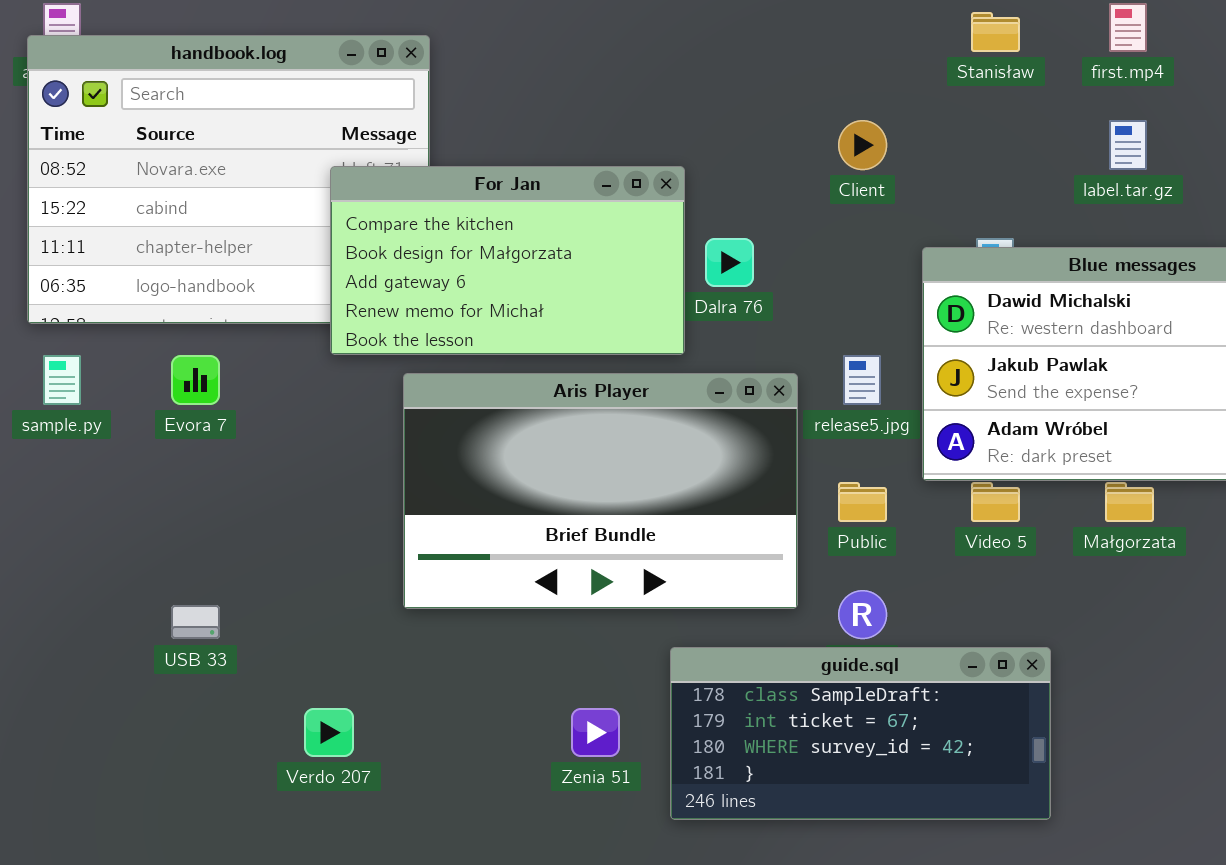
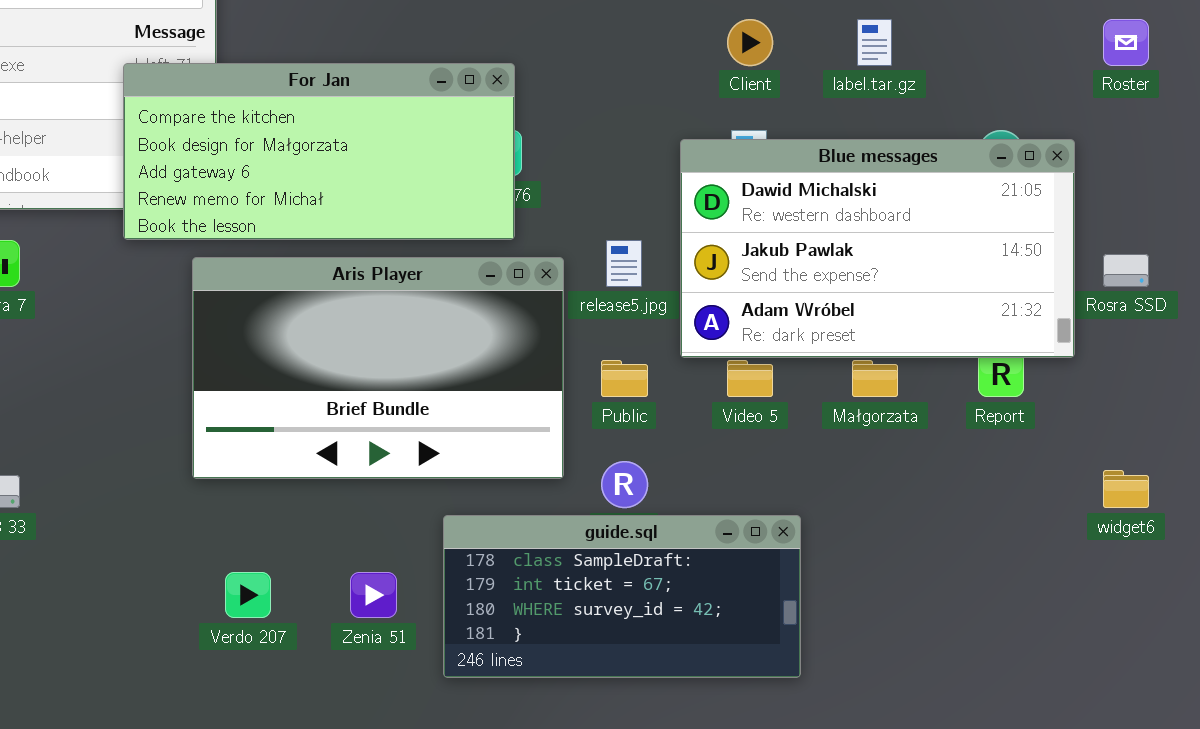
Client: [838,120,887,170] -> [727,19,773,66], moved
For Jan: [330,166,685,355] -> [123,63,515,240], resized
Verdo 207: [304,708,354,757] -> [225,572,271,618], moved

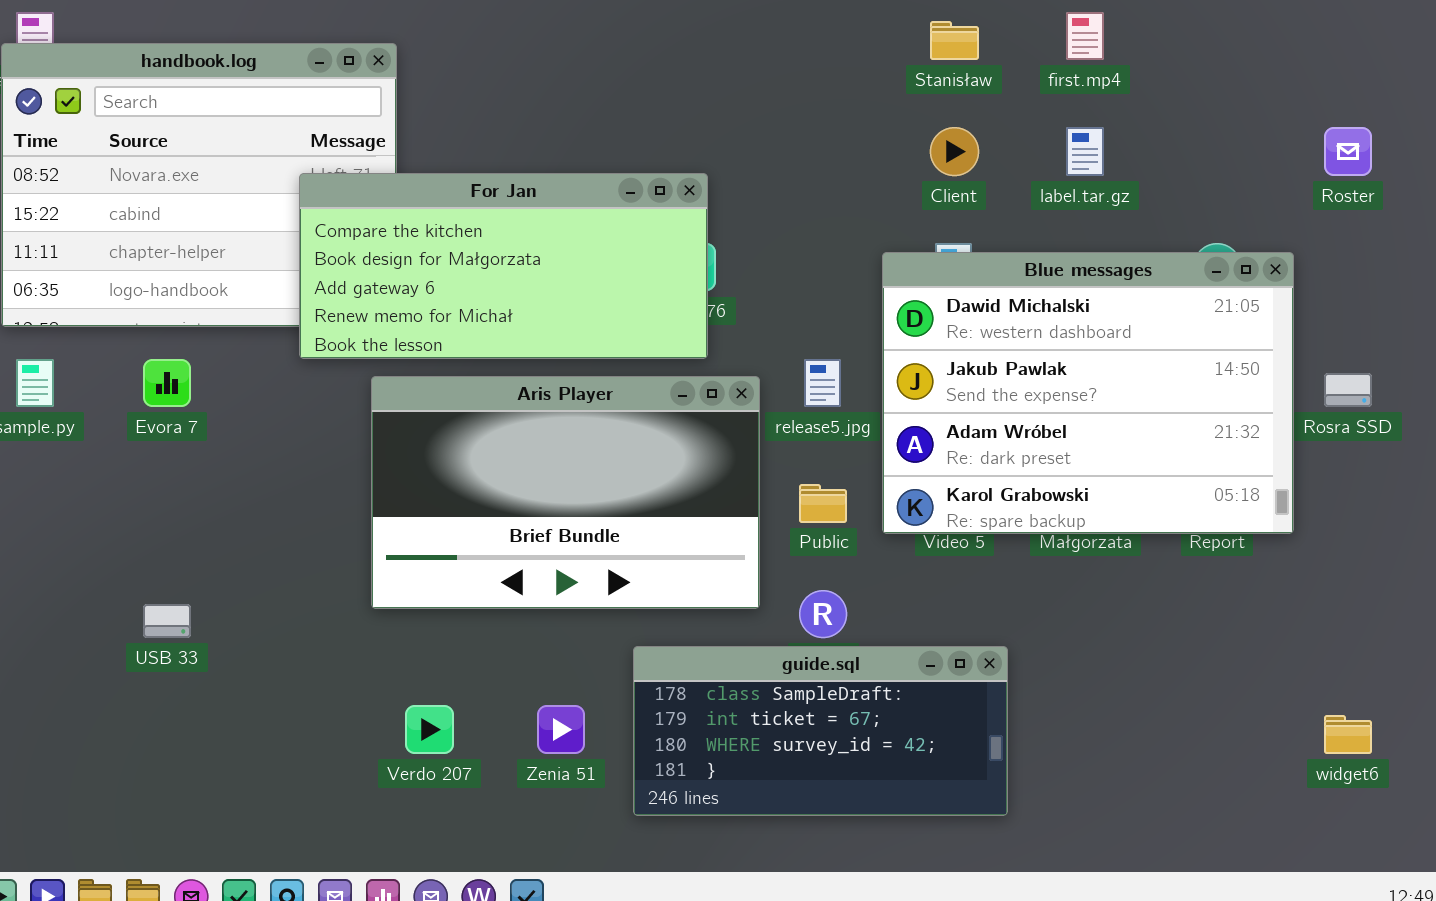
Blue messages: [680,139,1075,358] -> [882,252,1294,534], resized
widget6: [1103,470,1149,508] -> [1324,715,1372,754], moved

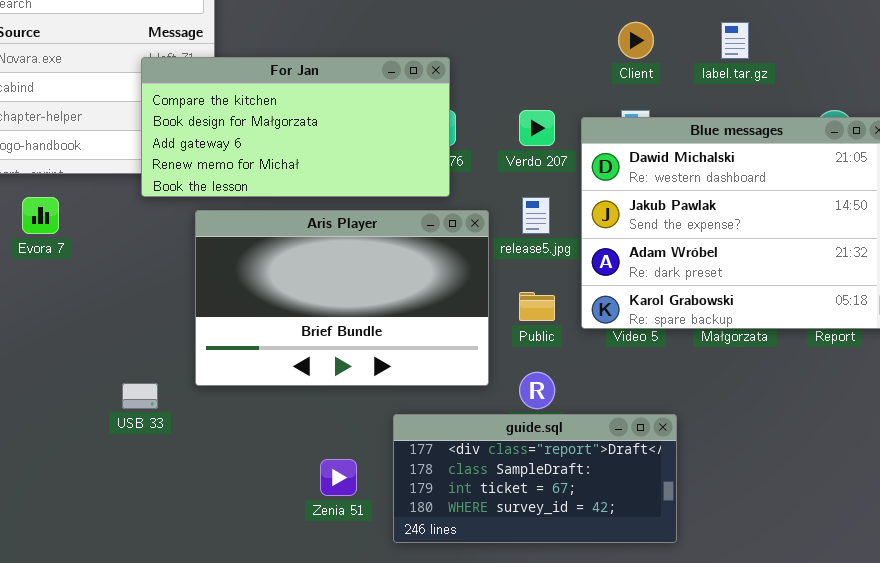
USB 33: [143,604,191,638] -> [122,383,158,409], moved
guide.sql: [633,646,1008,816] -> [393,414,677,543], scrolled up 1 row
Verdo 207: [405,705,454,754] -> [519,110,555,146], moved

